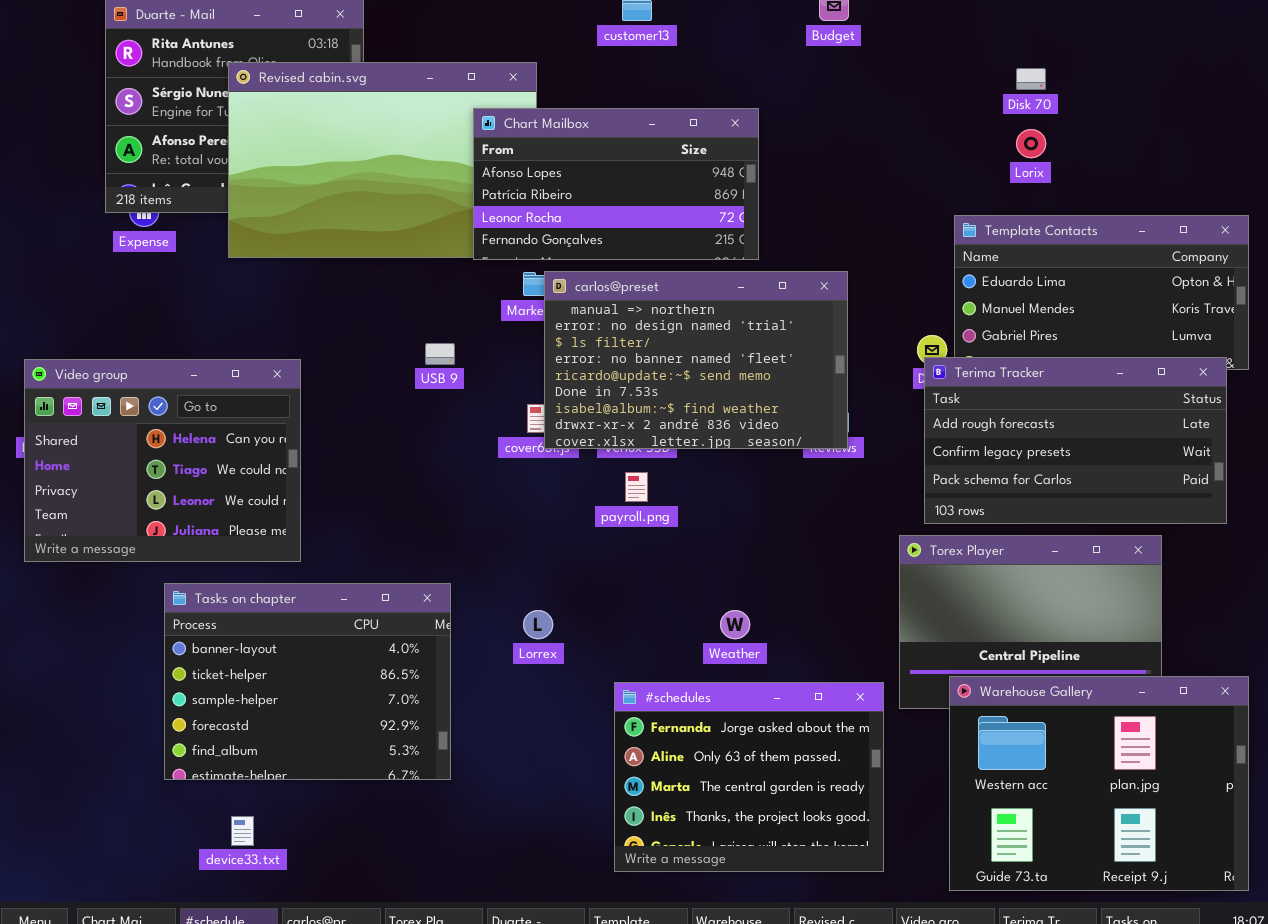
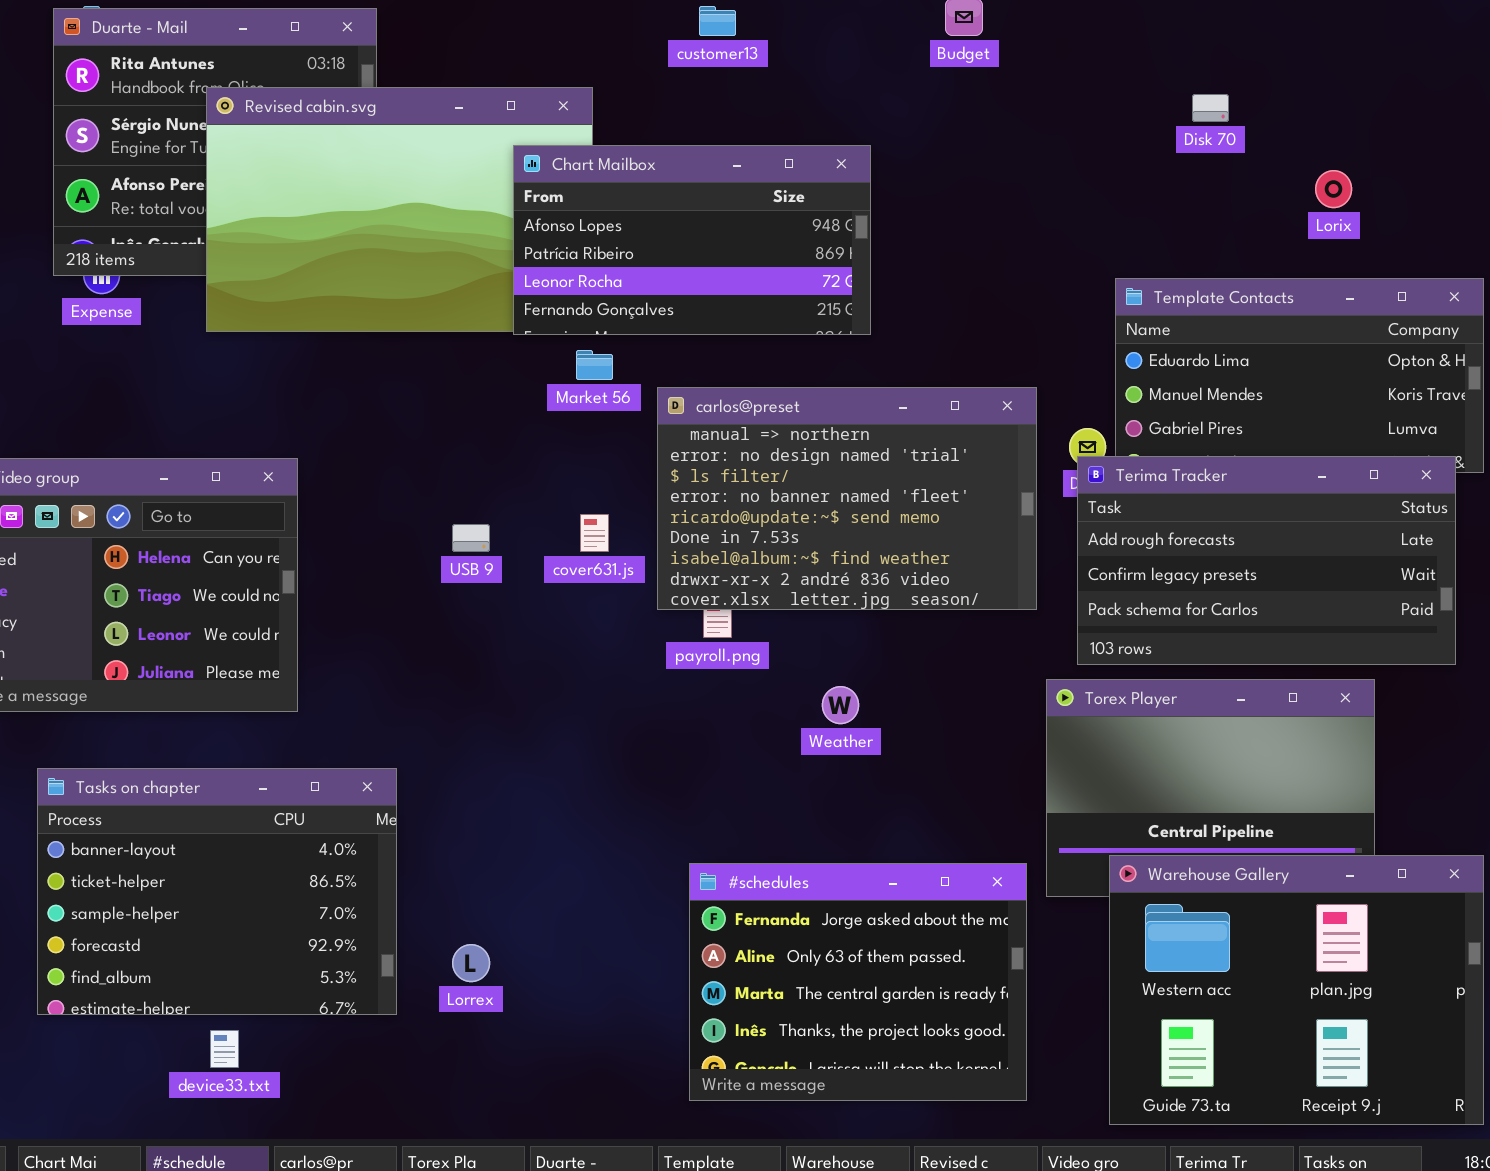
Lorix: [1016,129,1046,158] -> [1315,170,1352,208], moved
carlos@preset: [544,271,848,449] -> [657,387,1037,610], moved
USB 9: [425,343,455,365] -> [452,524,490,552], moved
Tasks on chapter: [164,583,451,780] -> [37,768,397,1015], moved
Lorrex: [523,610,553,639] -> [452,944,490,982], moved
Weather: [720,610,750,639] -> [822,686,859,724], moved

